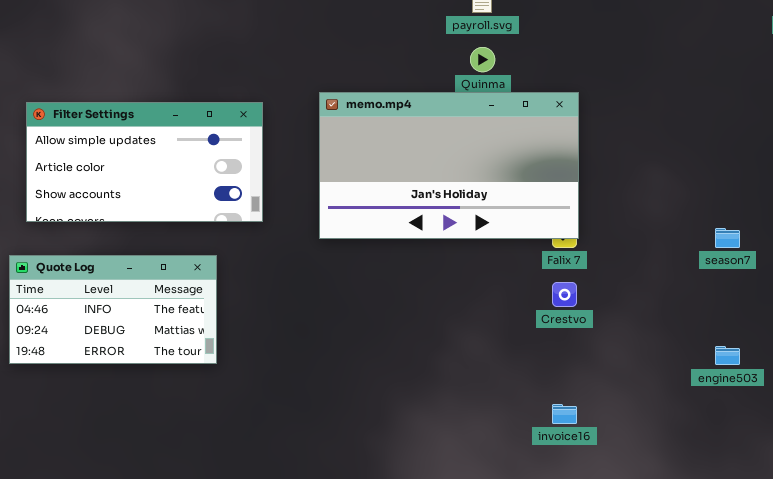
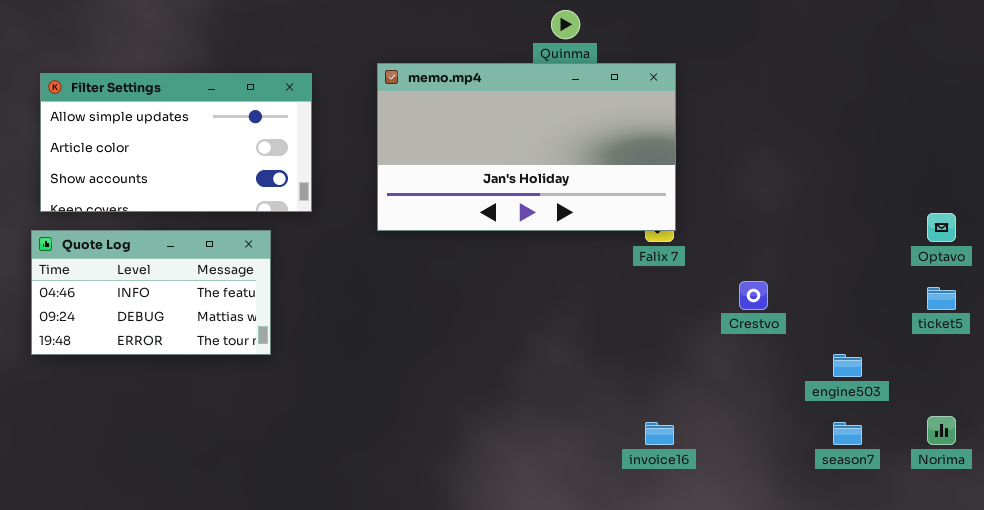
season7: [715,228,740,248] -> [833,422,862,445], moved
Quote Log: [9,255,217,364] -> [31,230,271,355], moved
Crestvo: [552,282,577,307] -> [739,281,768,310], moved

